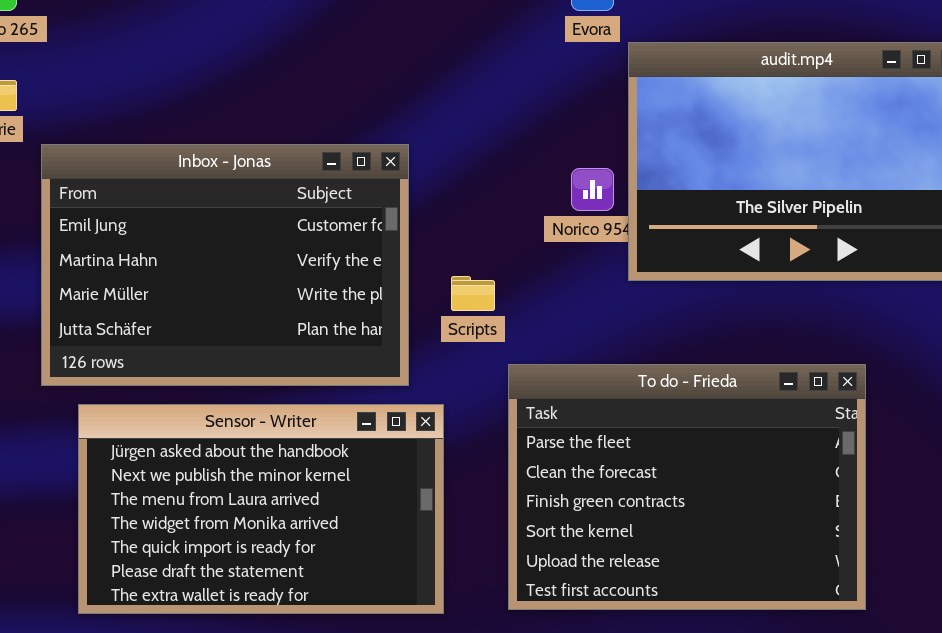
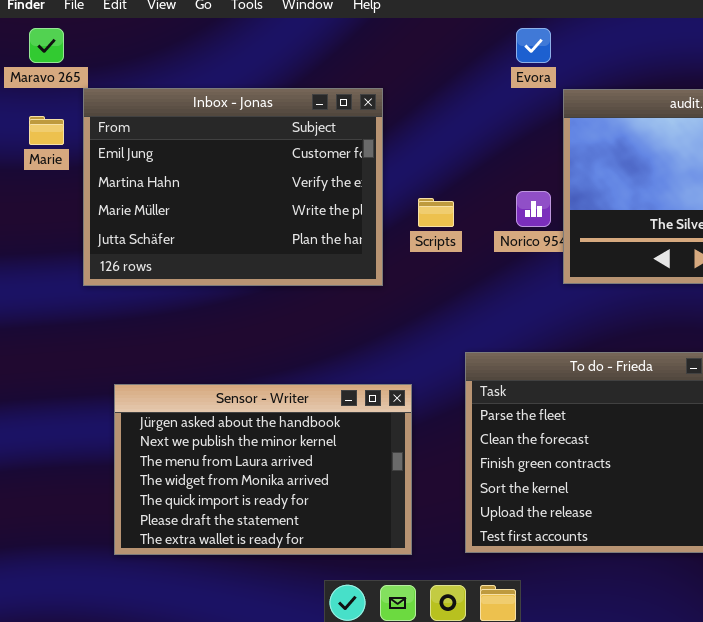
Inbox - Jonas: [41,144,409,386] -> [83,88,383,286], moved
Scripts: [451,276,495,311] -> [418,198,454,227], moved

